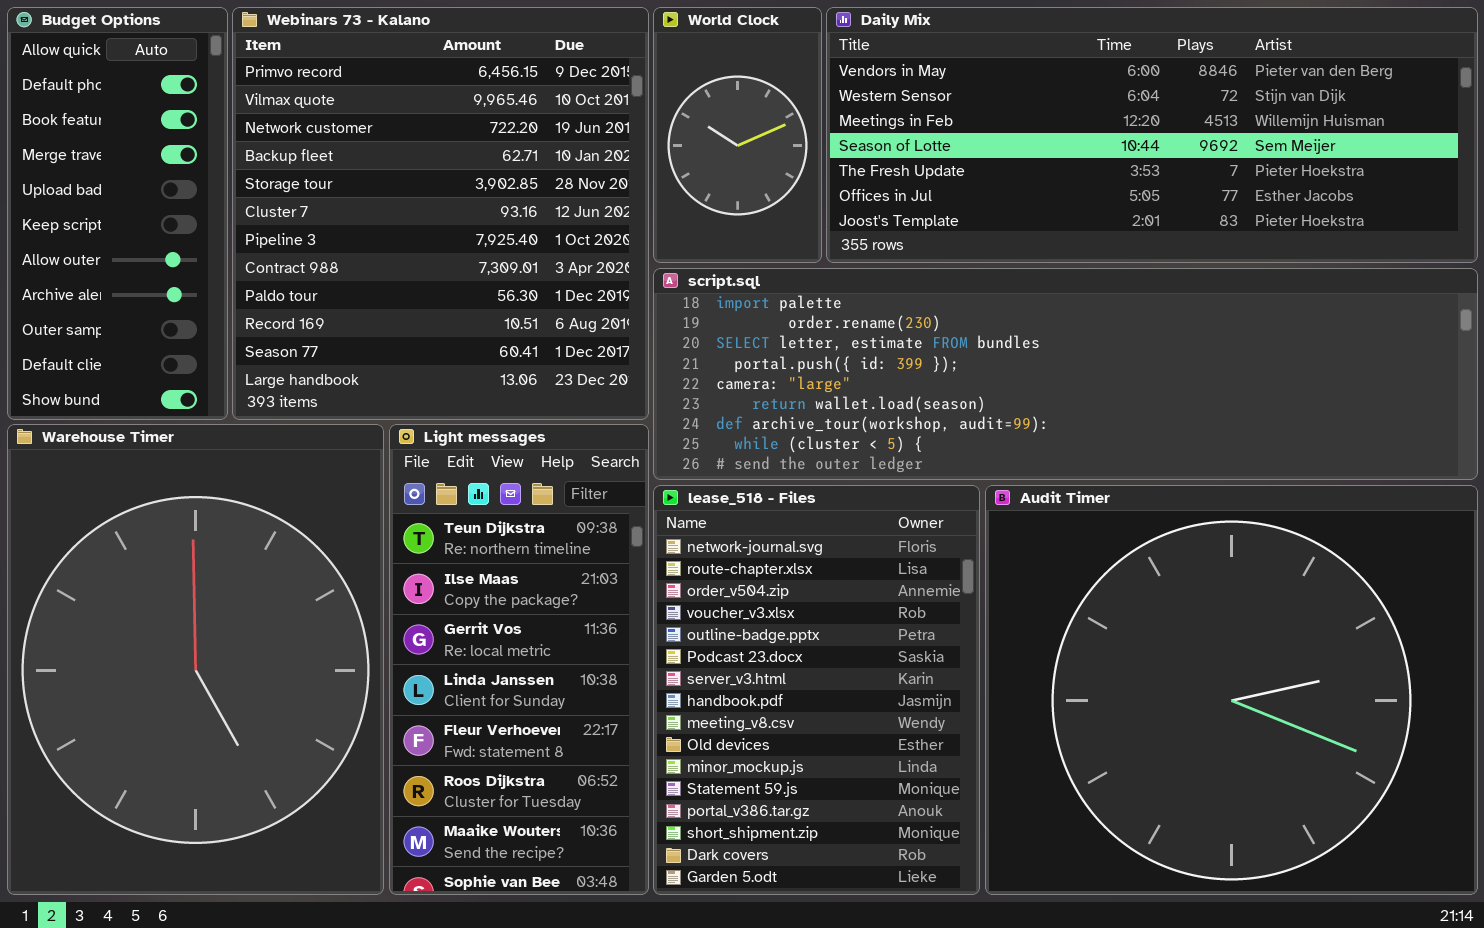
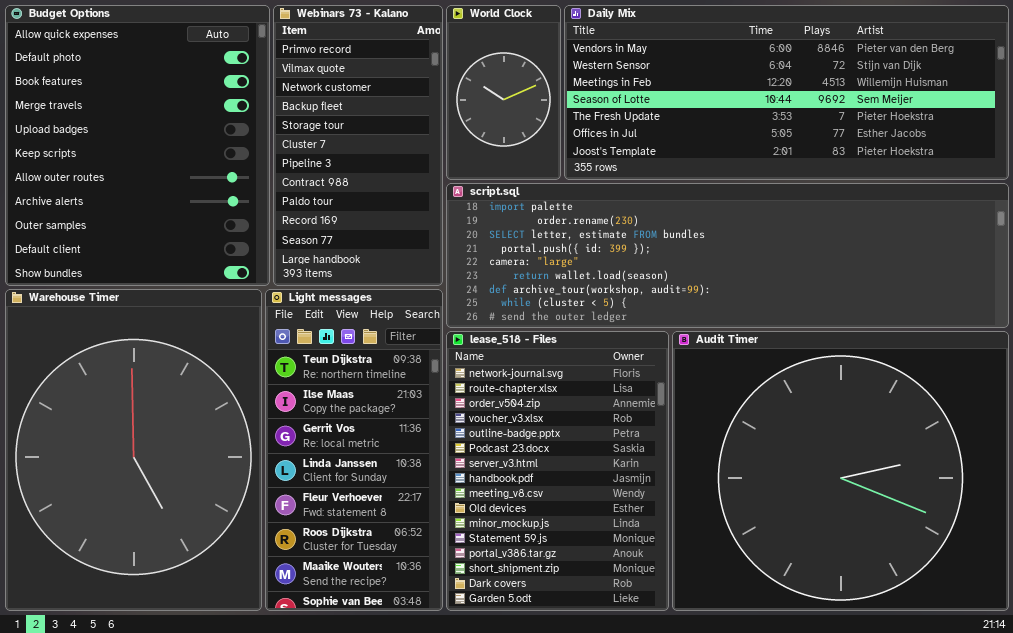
Budget Options: [7,7,228,420] -> [5,5,270,286], resized
Webinars 73 - Kalano: [232,7,649,420] -> [273,5,443,286], resized

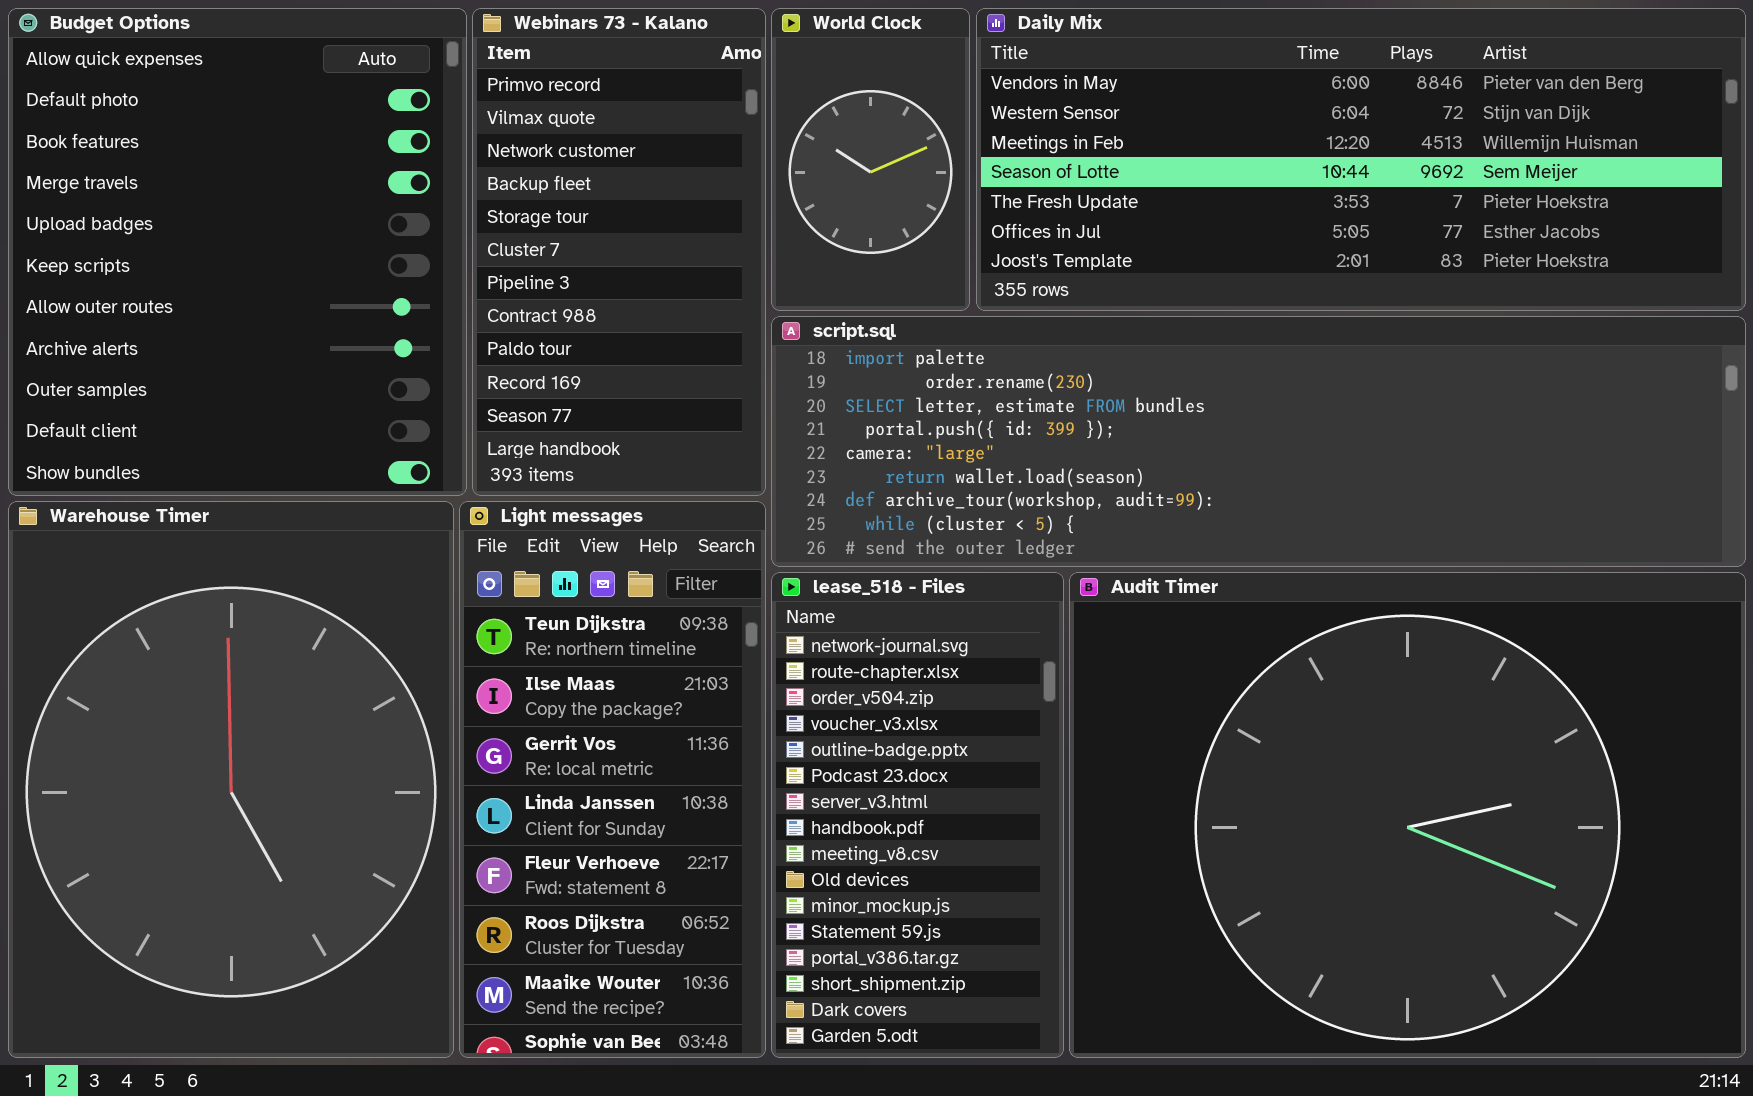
lease_518 - Files: [446,331,669,611] -> [771,572,1064,1058], resized
Audit Timer: [672,331,1009,611] -> [1069,572,1746,1058], resized

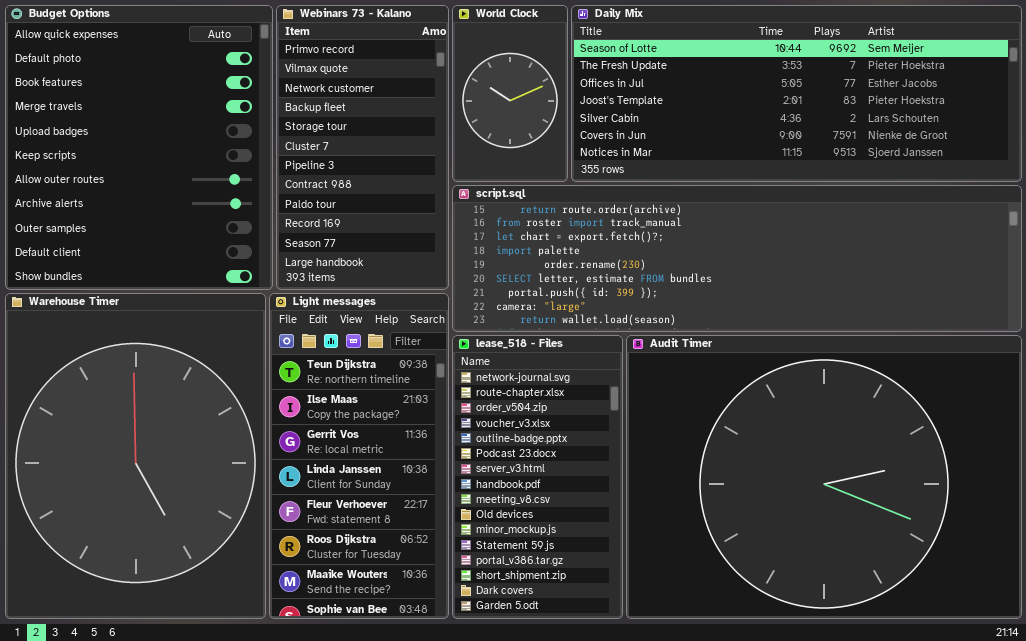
Daily Mix: [976,8,1746,311] -> [571,5,1022,182], scrolled down 3 rows
script.sql: [771,316,1746,567] -> [452,185,1022,332], scrolled up 3 rows

